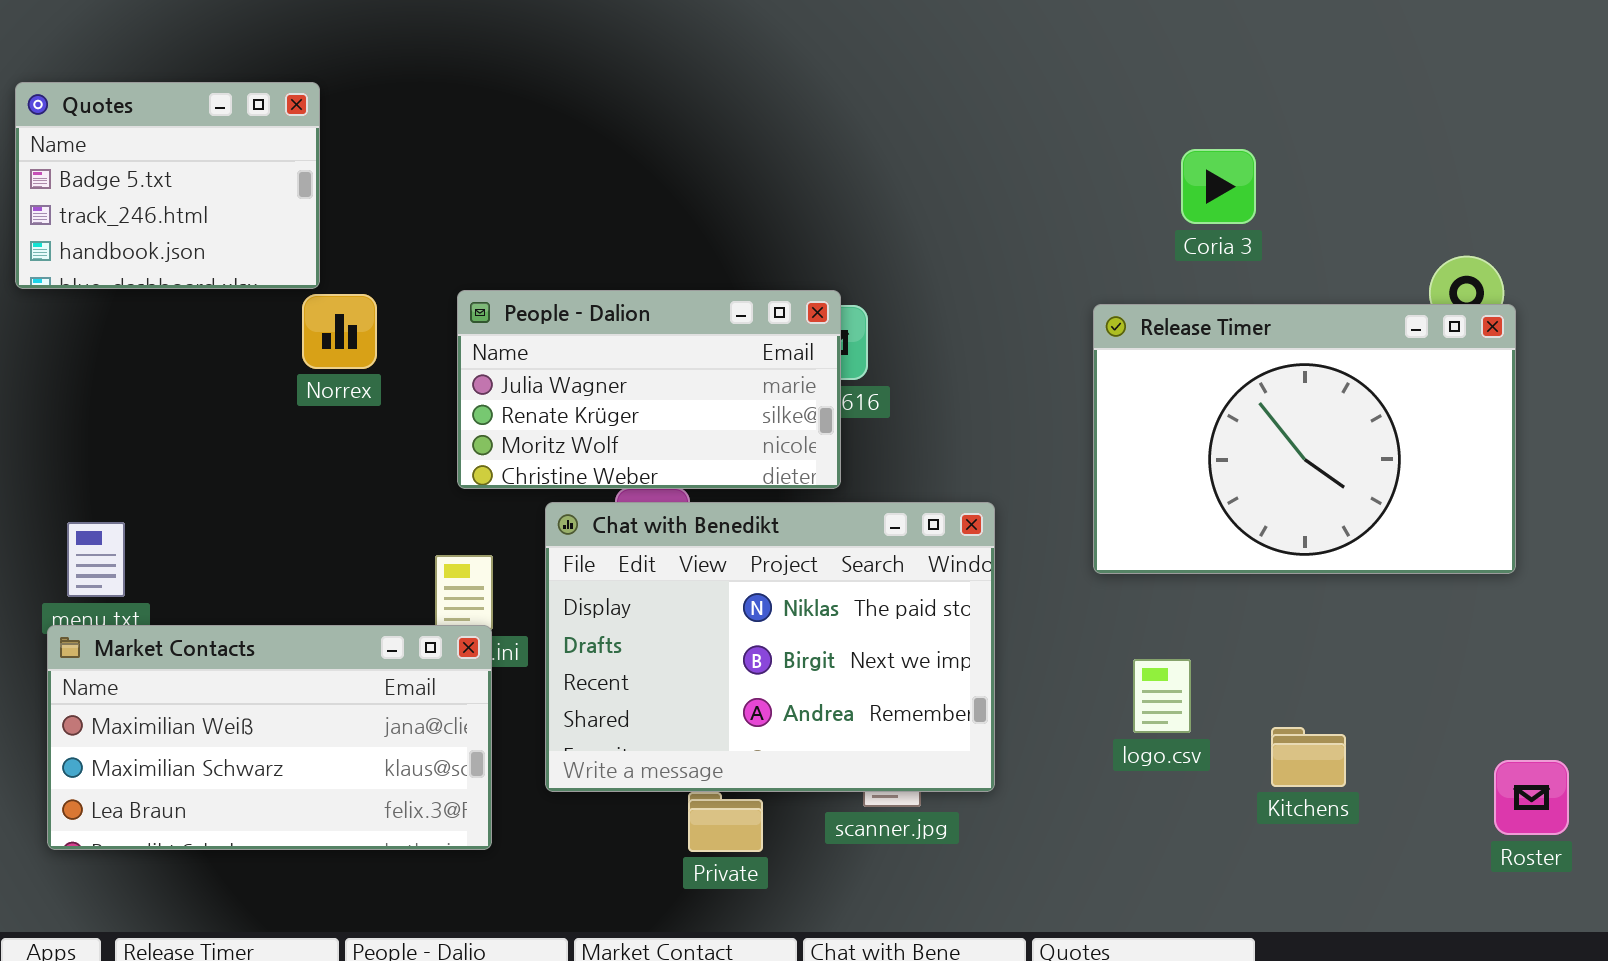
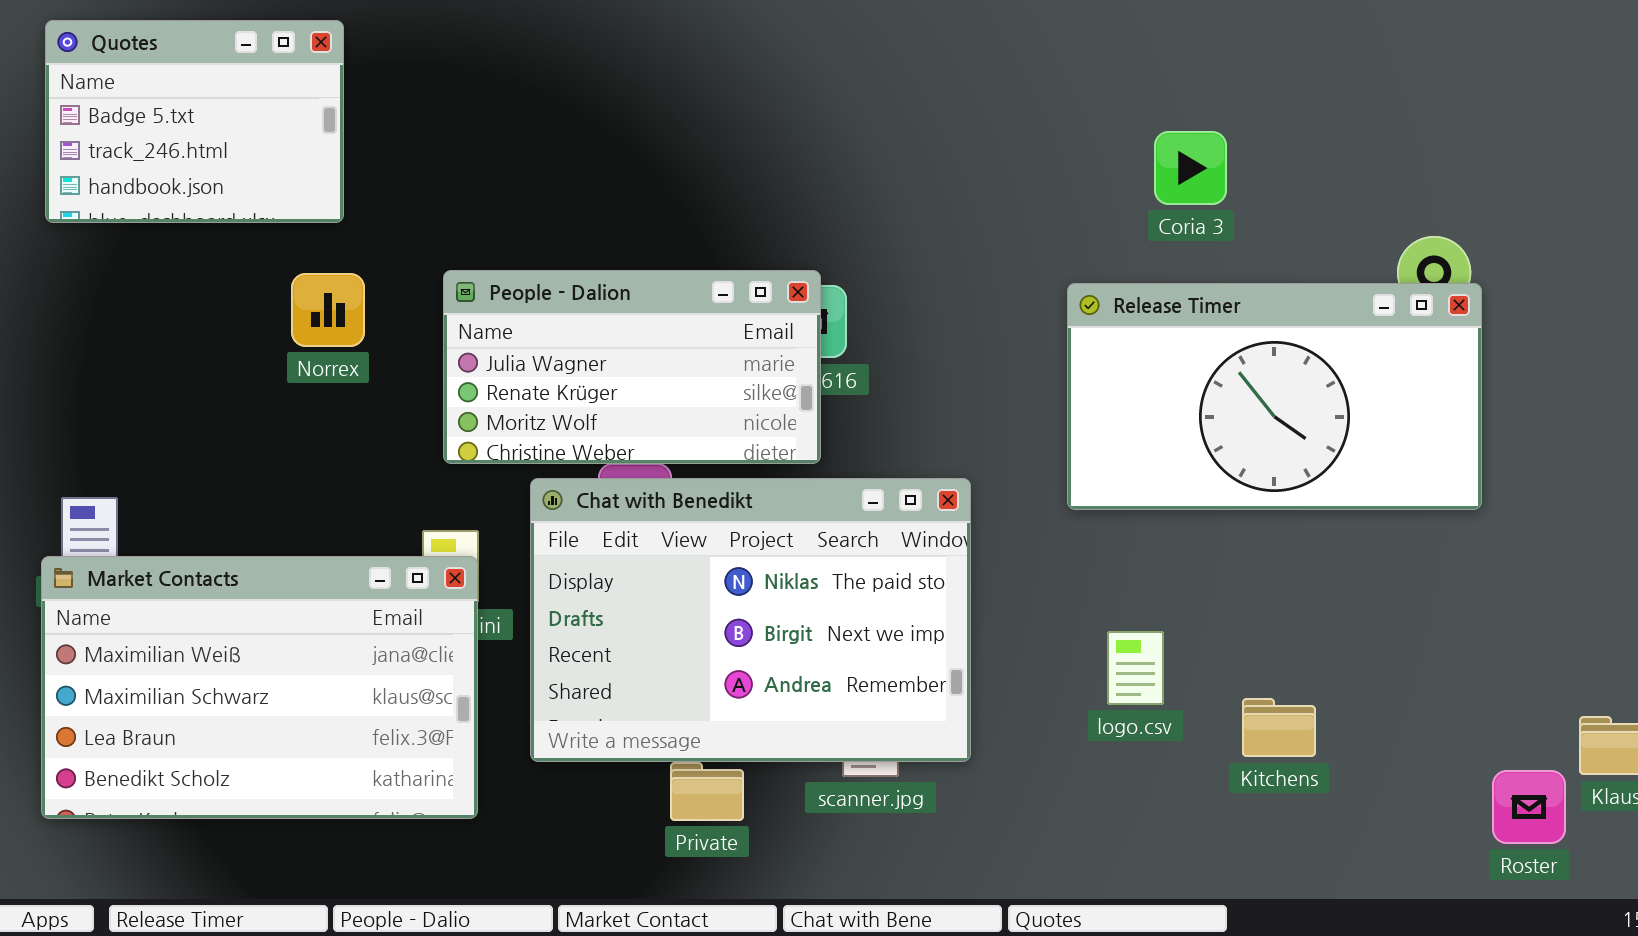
Quotes: [15,82,320,289] -> [45,20,344,223], moved
Release Timer: [1093,304,1516,574] -> [1067,283,1482,510], resized
Market Contacts: [47,625,492,850] -> [41,556,478,819], resized
Roster: [1494,760,1569,835] -> [1492,770,1566,844], moved

